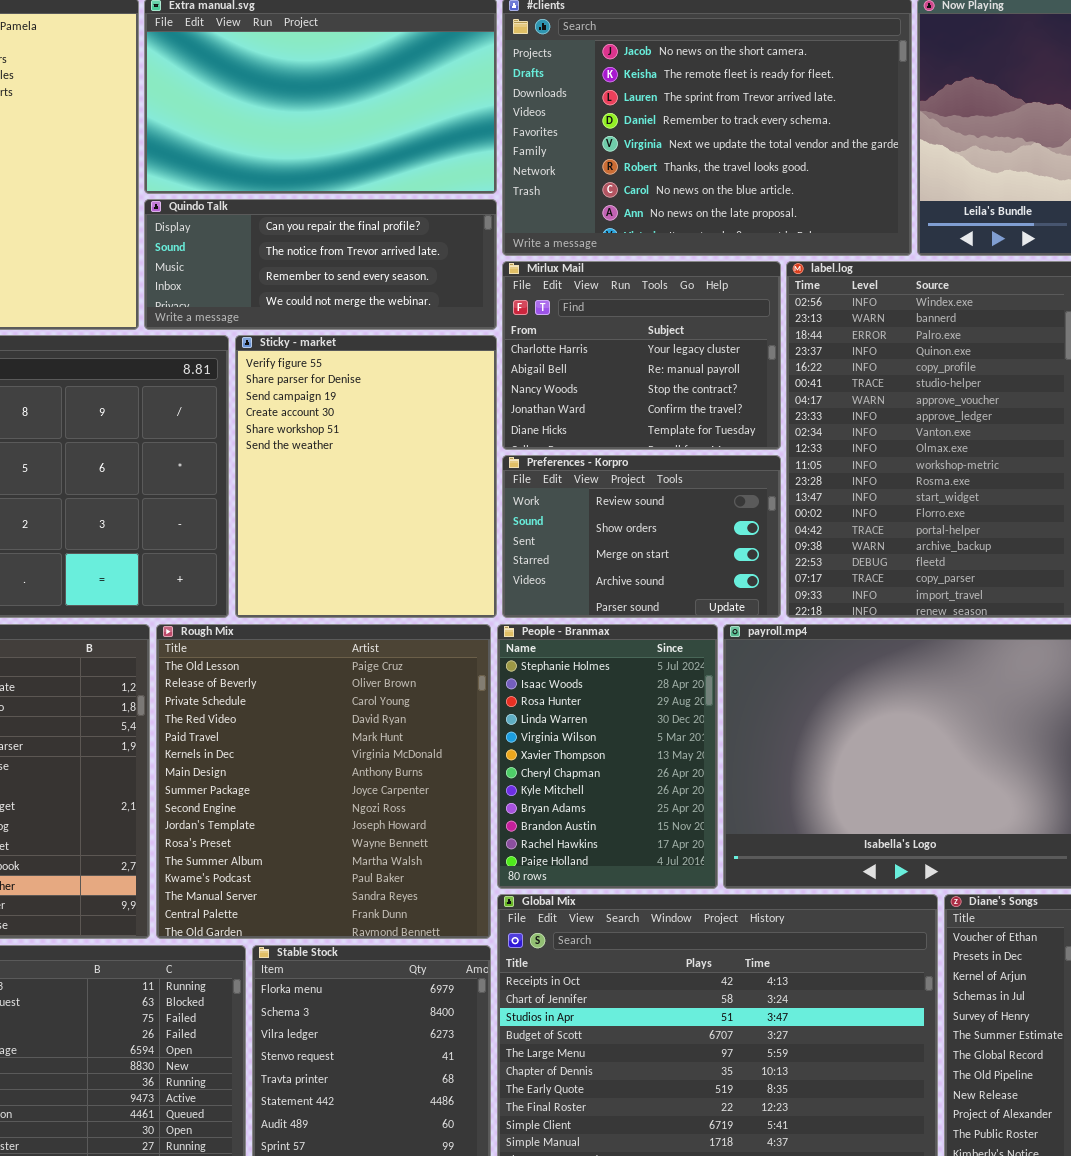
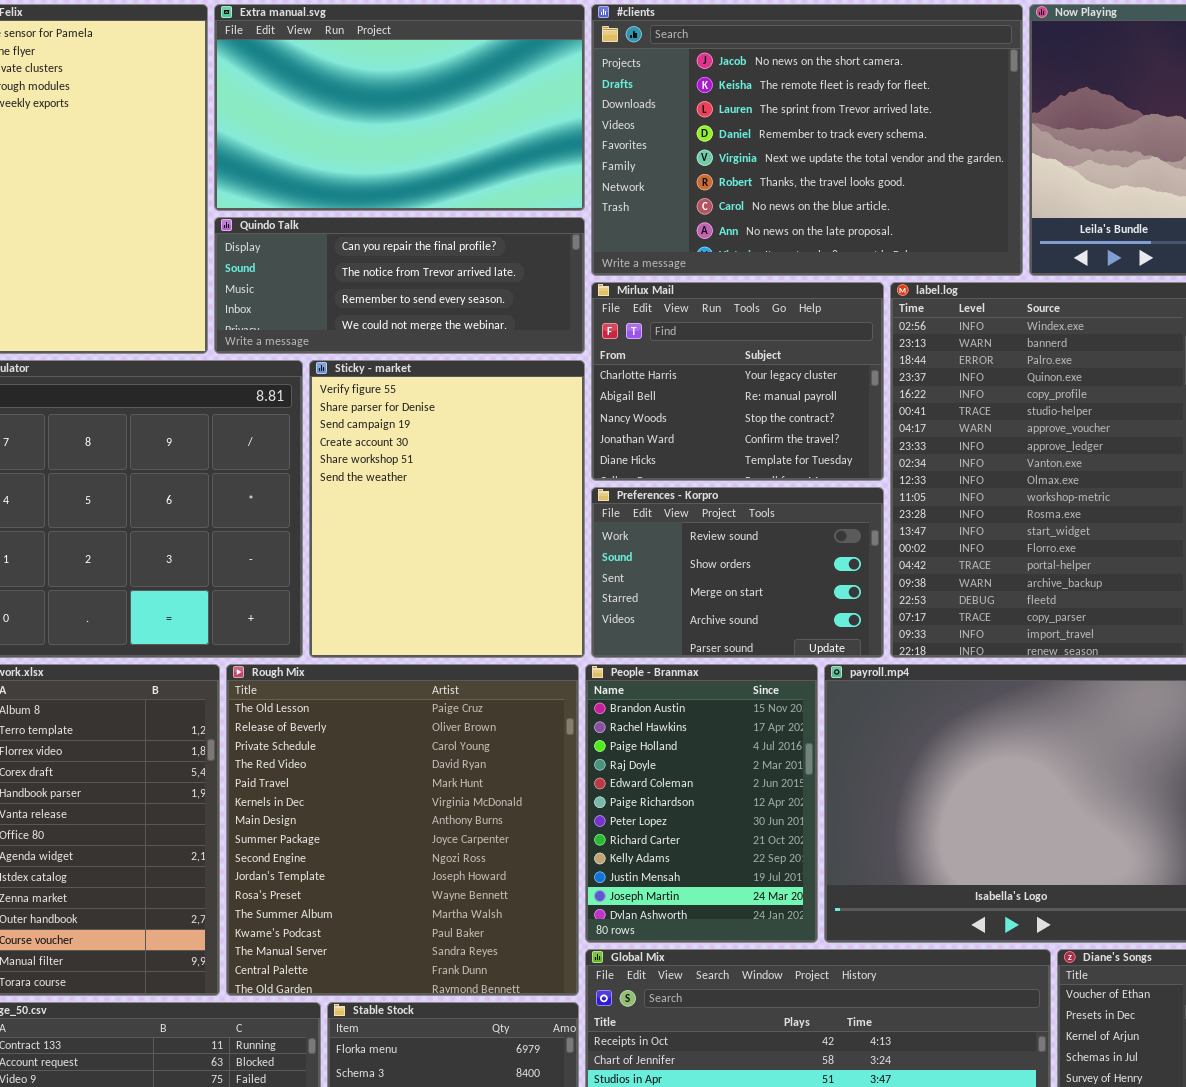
People - Branmax: [497,624,718,889] -> [585,664,818,943], scrolled down 9 rows

